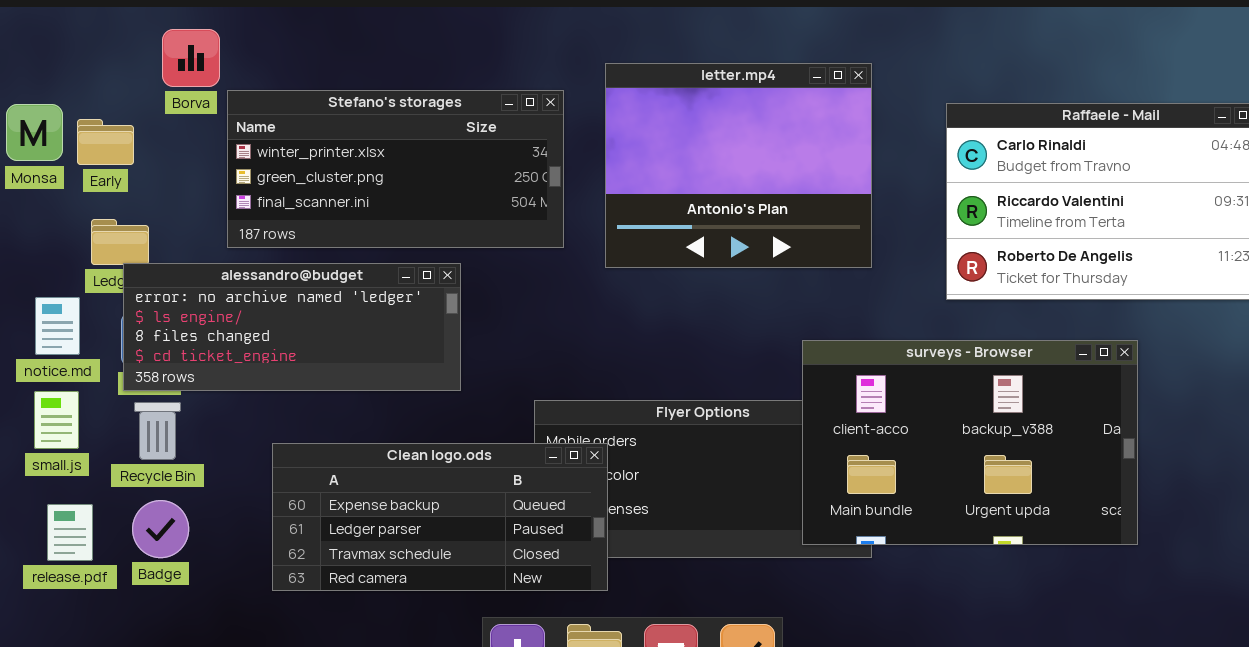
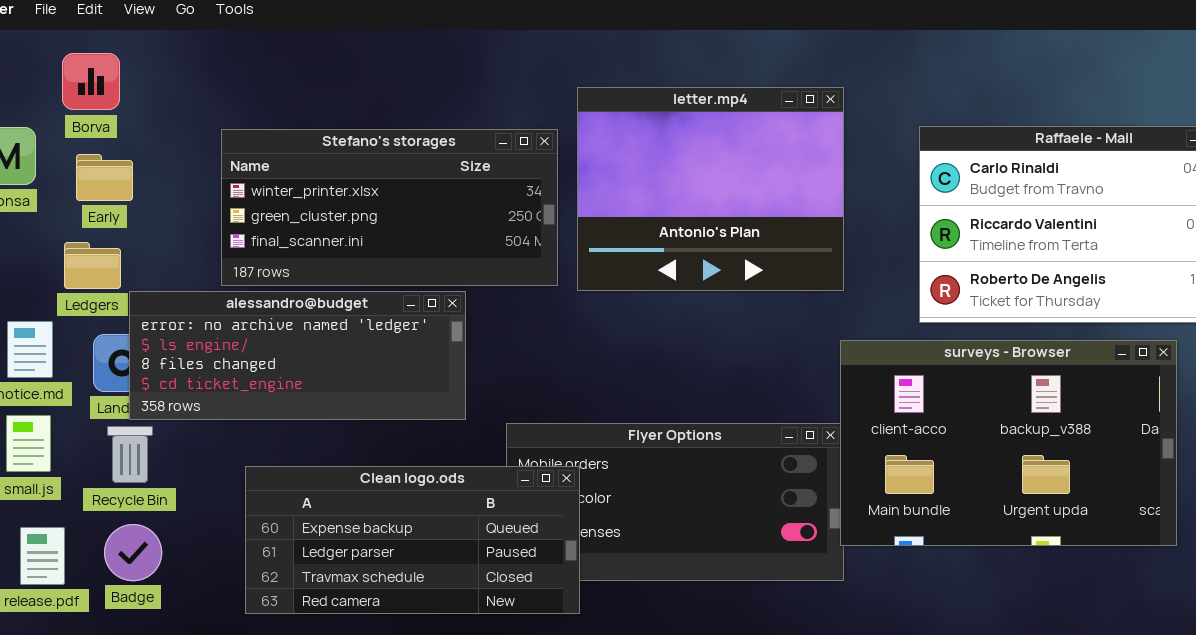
Borva: [162,29,220,87] -> [62,53,120,110], moved
Stefano's storages: [227,90,564,248] -> [221,129,558,286], moved
Early: [77,119,134,165] -> [76,154,133,201], moved
alessandro@budget: [123,263,461,391] -> [129,291,466,420], moved
surveys - Browser: [802,340,1138,545] -> [840,340,1177,546], moved

